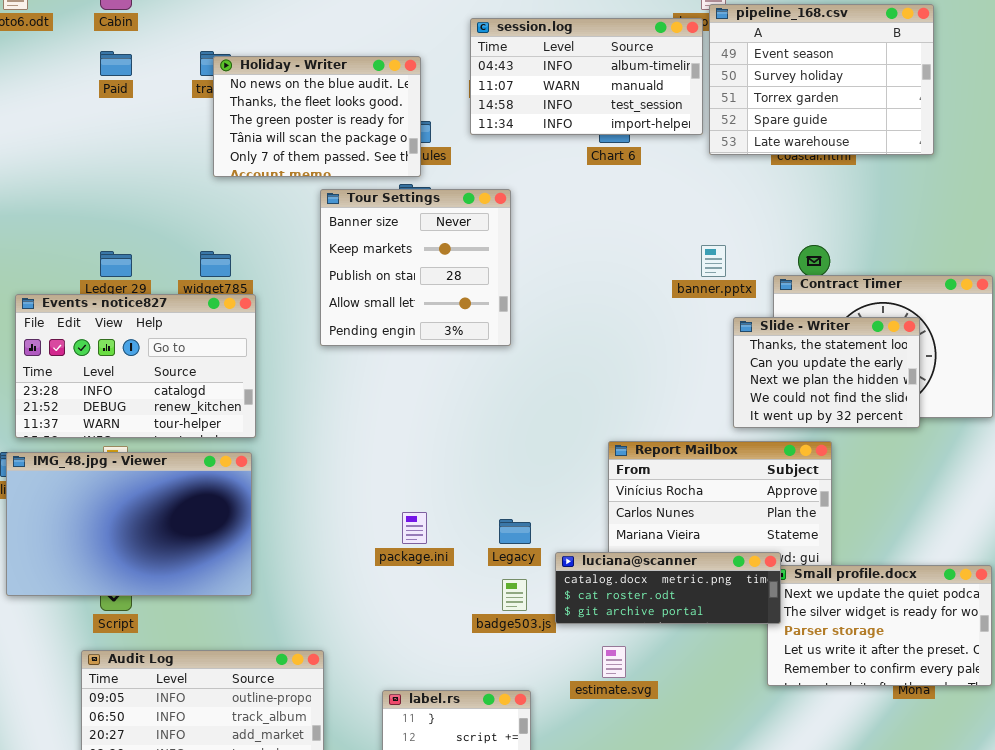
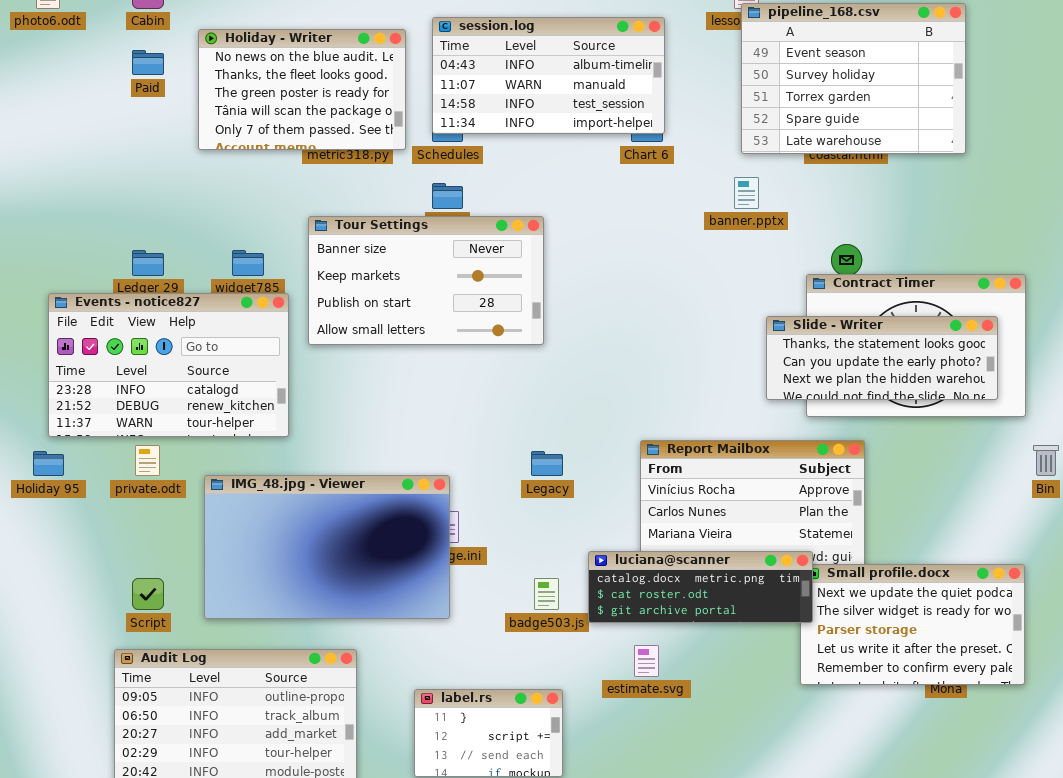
session.log: [470,18,703,135] -> [432,17,665,134], moved
Holiday - Writer: [213,56,421,177] -> [198,29,406,150], moved
Tour Settings: [320,189,511,346] -> [308,216,544,345], resized
banner.pptx: [701,245,726,277] -> [734,177,759,209], moved
Slide - Writer: [733,317,920,428] -> [766,316,998,400], resized
IMG_48.jpg - Viewer: [6,452,252,596] -> [204,475,450,619], moved
Legacy: [499,519,531,544] -> [531,451,563,476], moved

